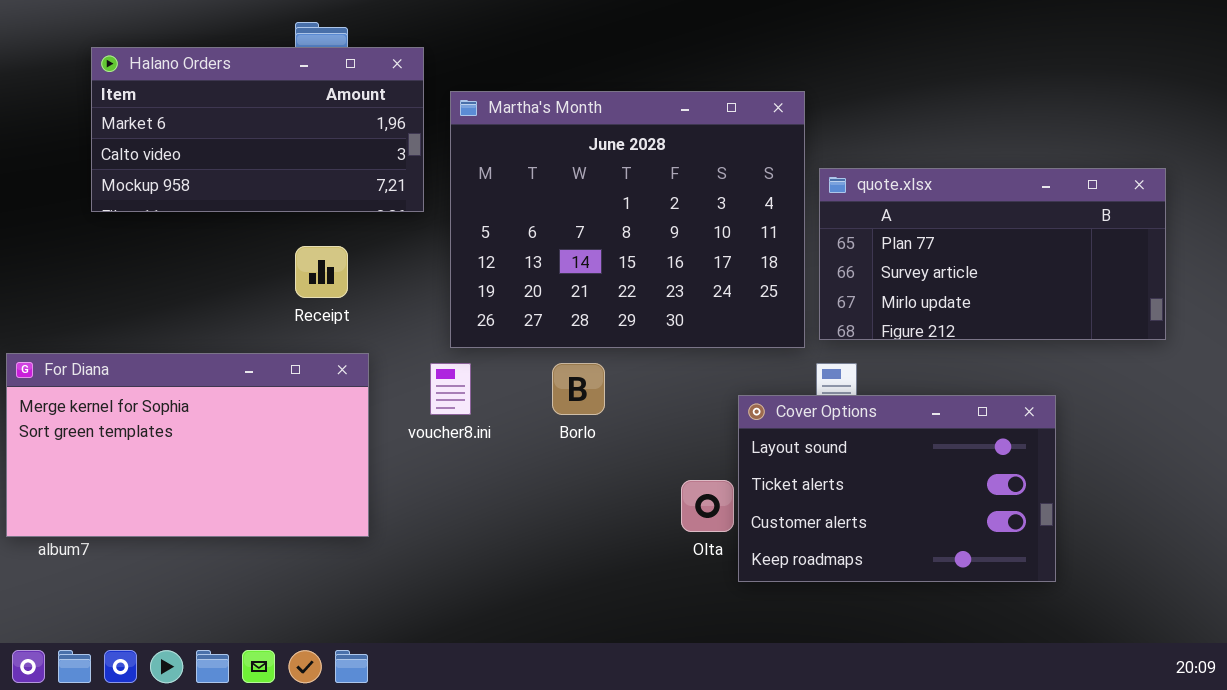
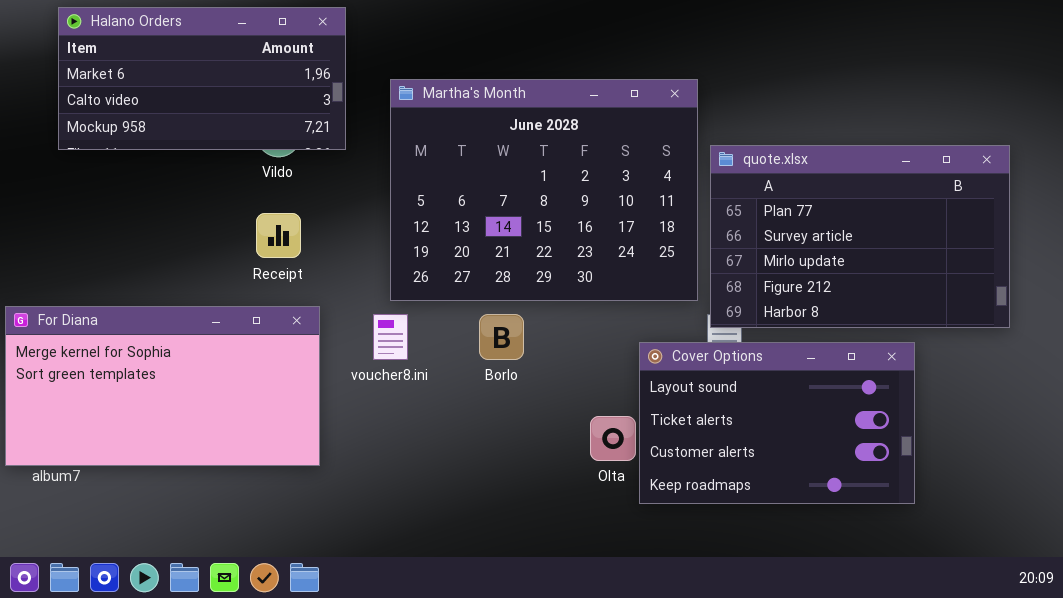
Halano Orders: [91,47,424,212] -> [58,7,346,150], moved
quote.xlsx: [819,168,1166,340] -> [710,145,1010,328], resized

